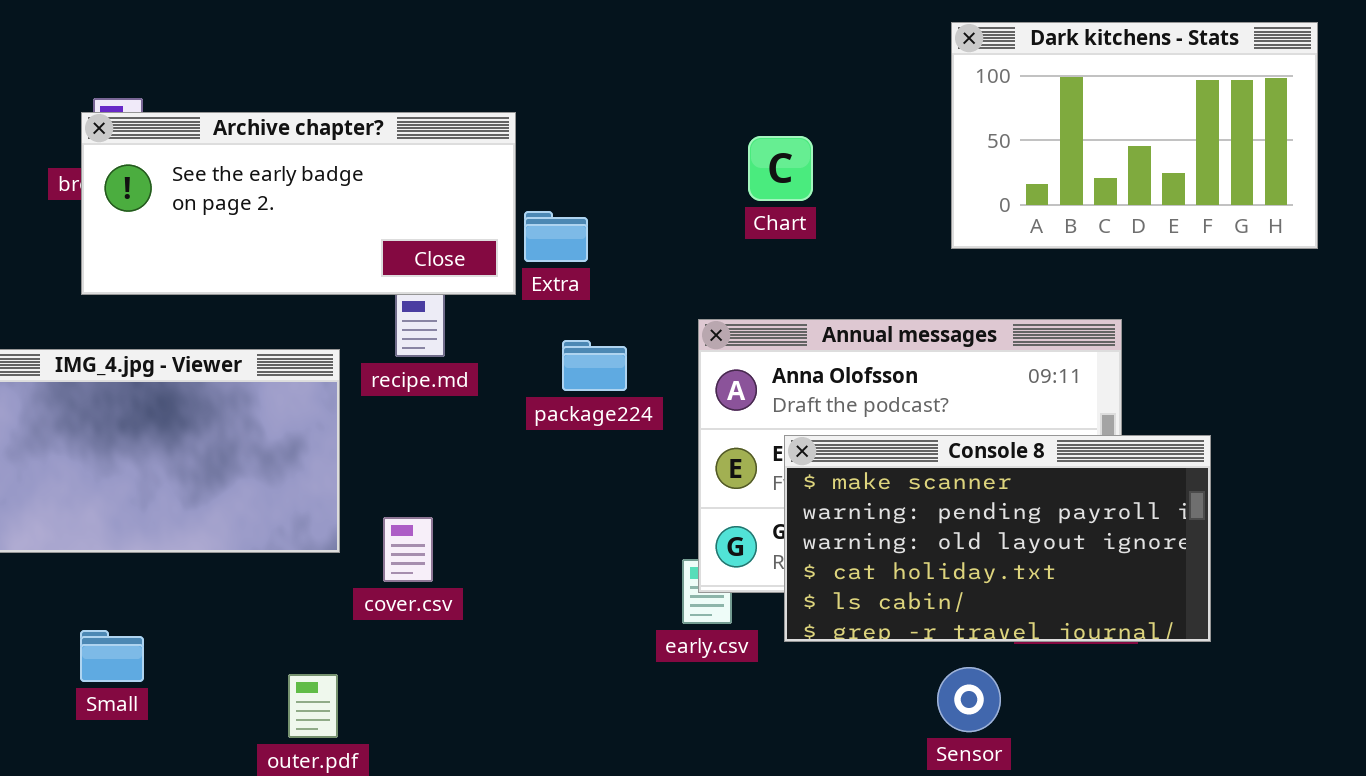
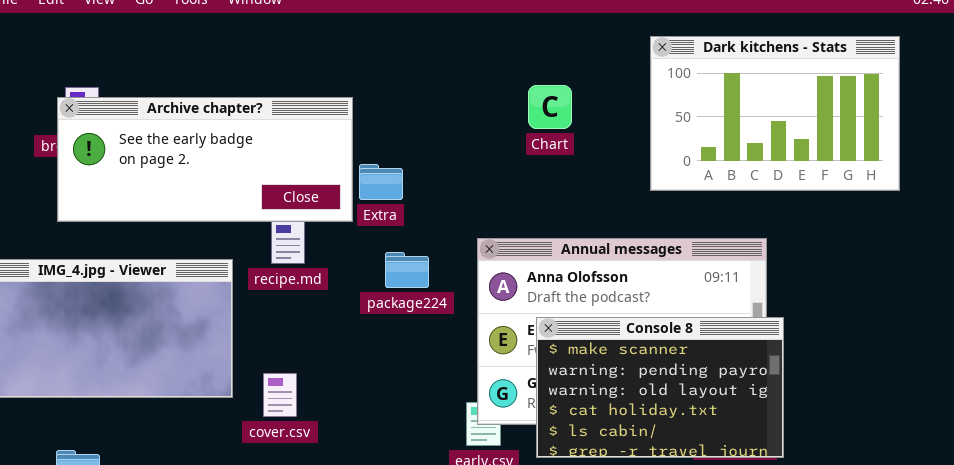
Chart: [748,136,813,201] -> [528,85,572,129], moved
Console 8: [784,435,1211,642] -> [536,317,784,458], resized

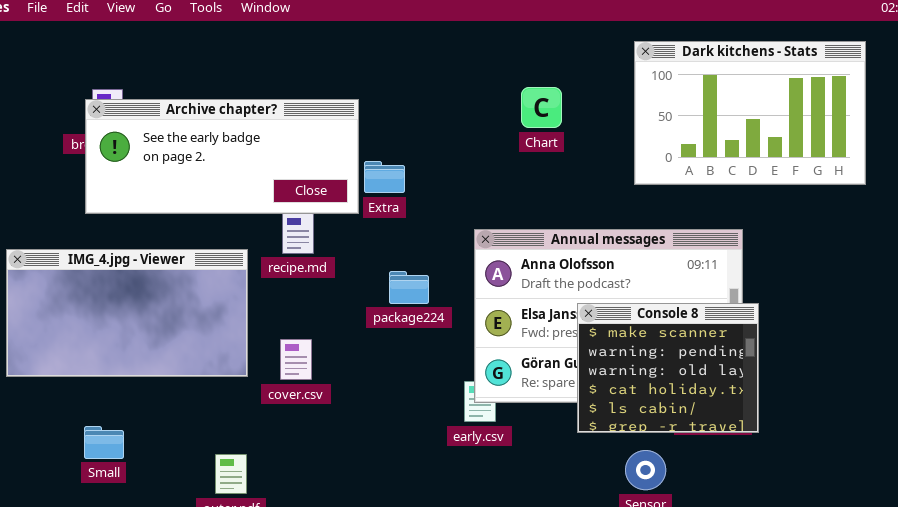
package224: [385,252,429,288] -> [389,271,429,304], moved
Console 8: [536,317,784,458] -> [577,303,759,433], resized
cover.csv: [263,373,297,417] -> [280,339,312,380], moved

